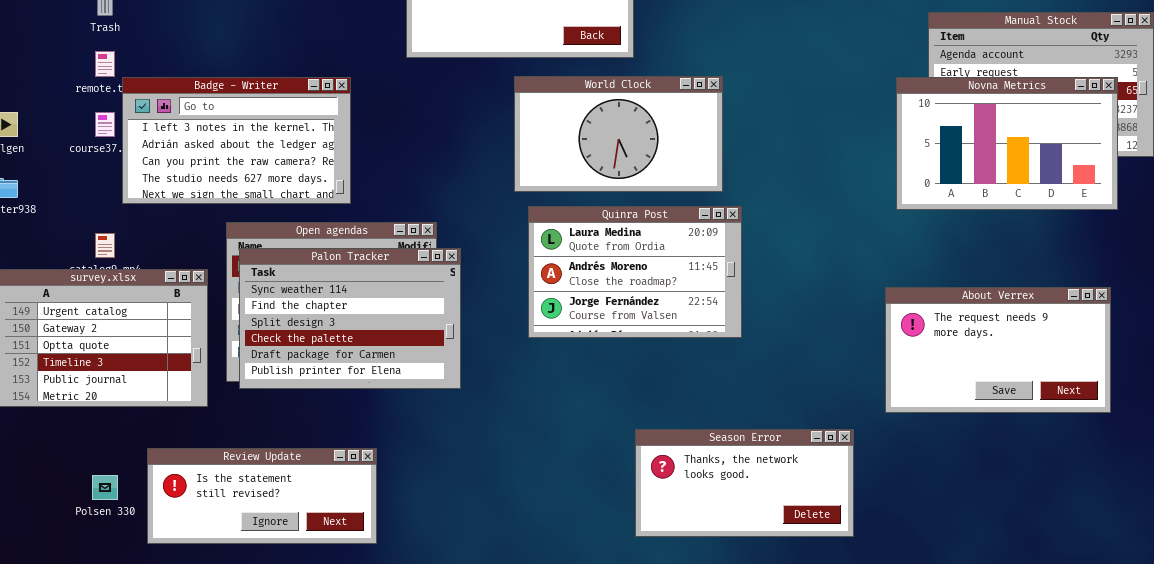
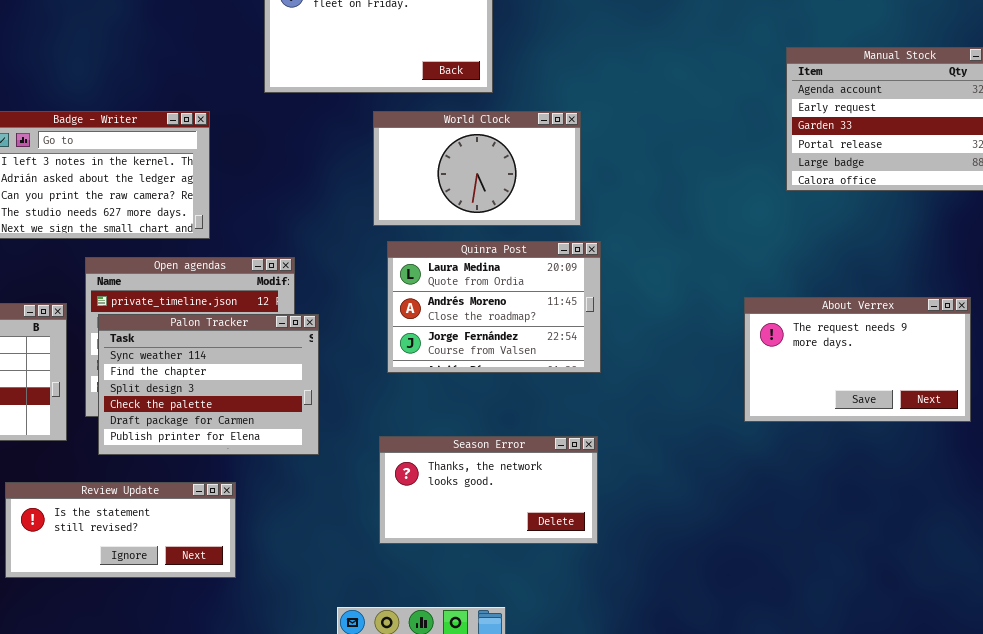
Novna Metrics: [896,77,1118,210] -> none, closed
Palon Tracker: [239,248,461,389] -> [98,314,319,455], moved
About Verrex: [885,287,1111,413] -> [744,297,971,422], moved
Season Error: [635,429,854,537] -> [379,436,598,544], moved

